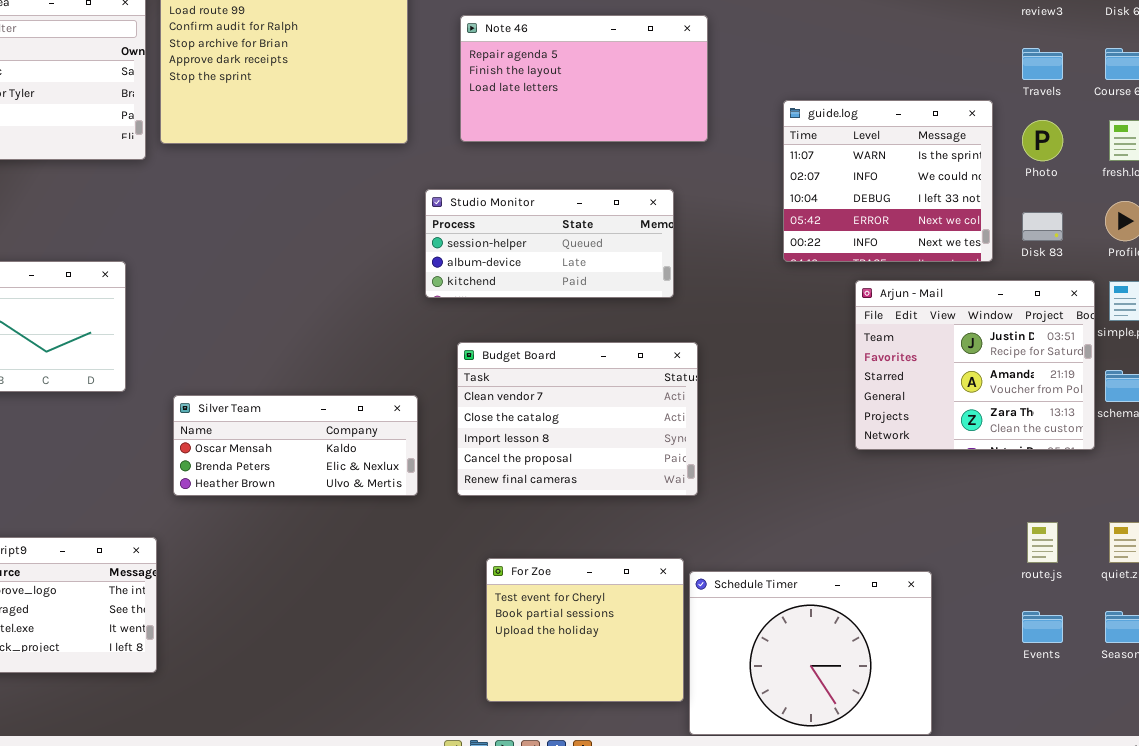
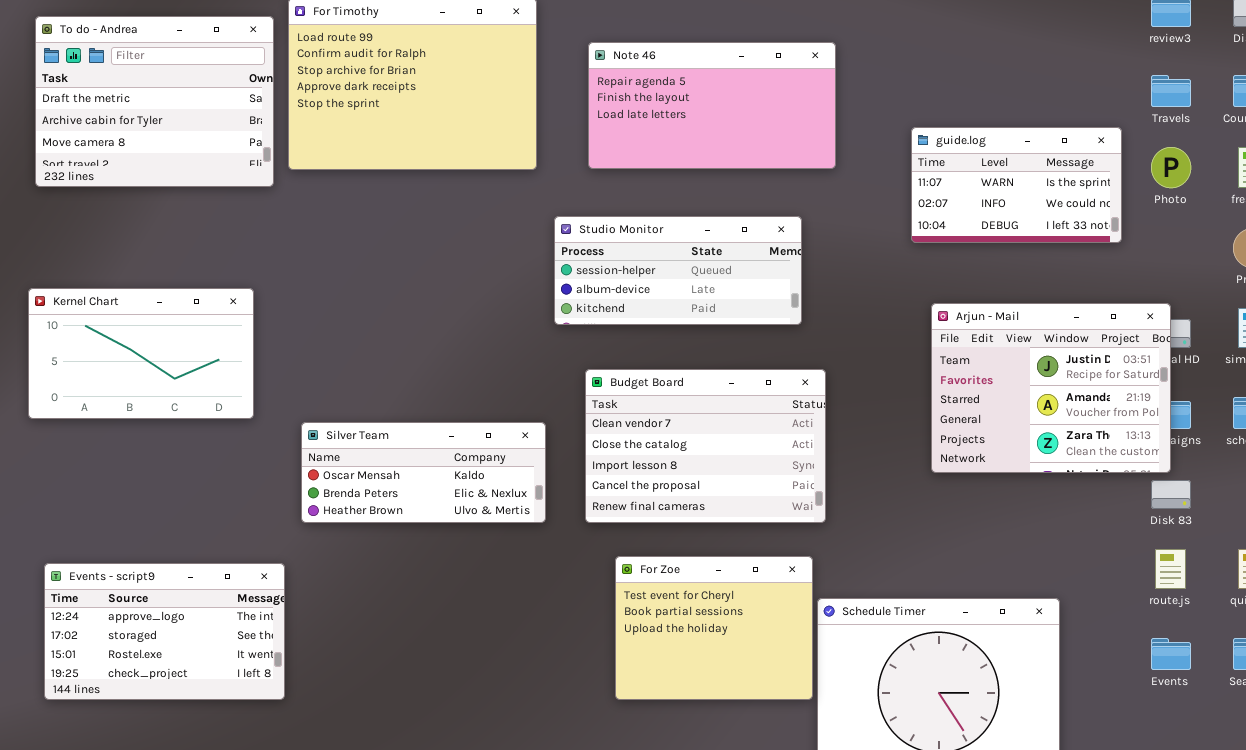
guide.log: [783,100,993,262] -> [911,127,1122,243], resized
Disk 83: [1022,212,1063,241] -> [1151,480,1191,509], moved
Arjun - Mail: [855,280,1095,450] -> [931,303,1171,473], moved
For Zoe: [486,558,684,702] -> [615,556,813,700], moved

